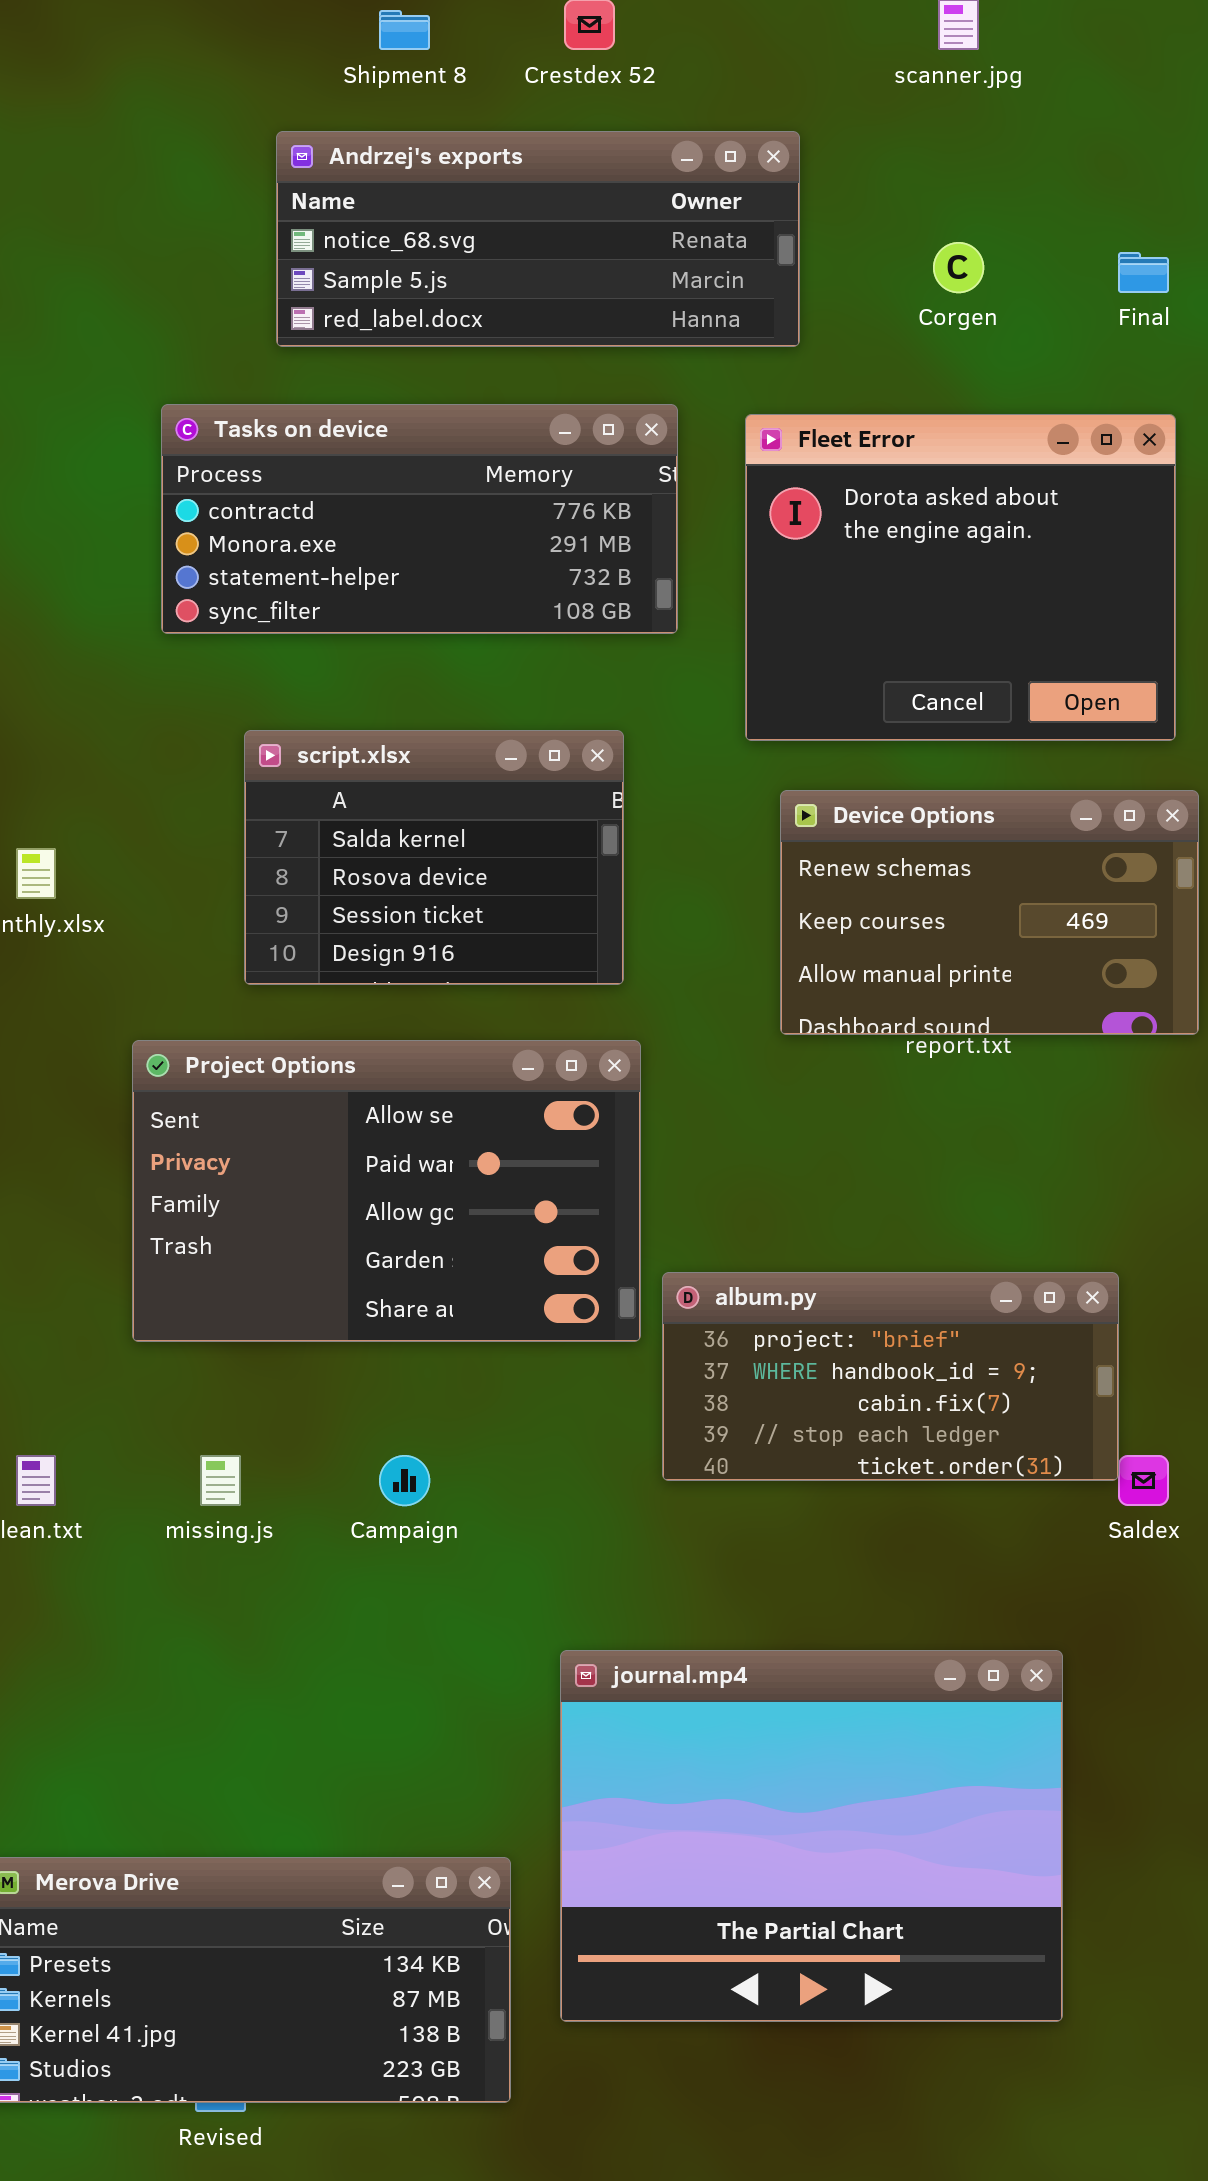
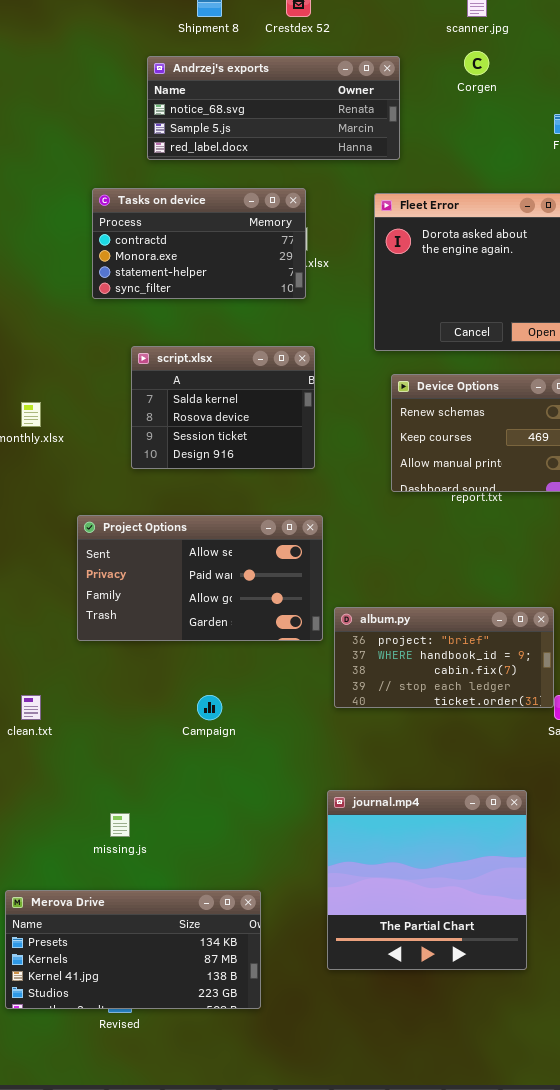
Corgen: [933,242,984,293] -> [464,51,489,75], moved
Tasks on device: [161,404,678,634] -> [92,188,306,299], resized
Project Options: [132,1040,641,1342] -> [77,515,323,641], resized
missing.js: [200,1455,241,1506] -> [110,813,130,837], moved
journal.mp4: [560,1650,1063,2022] -> [327,790,527,970], resized

